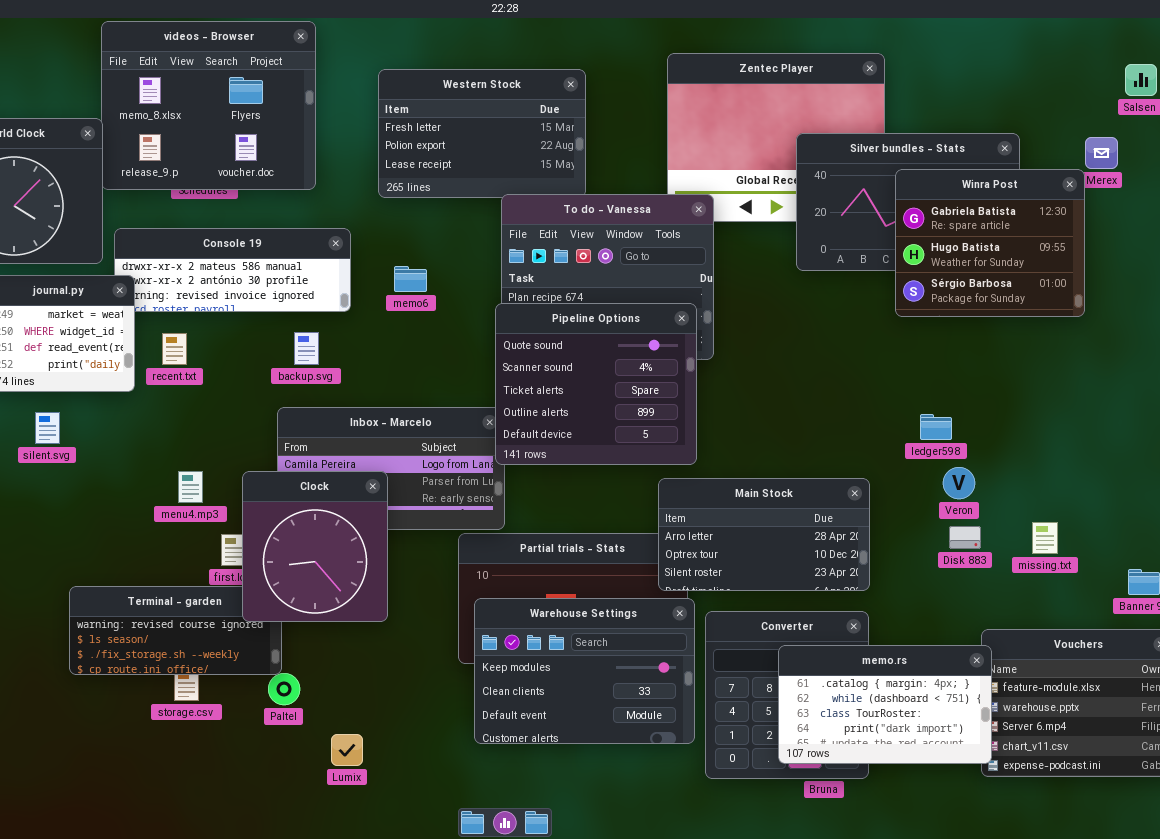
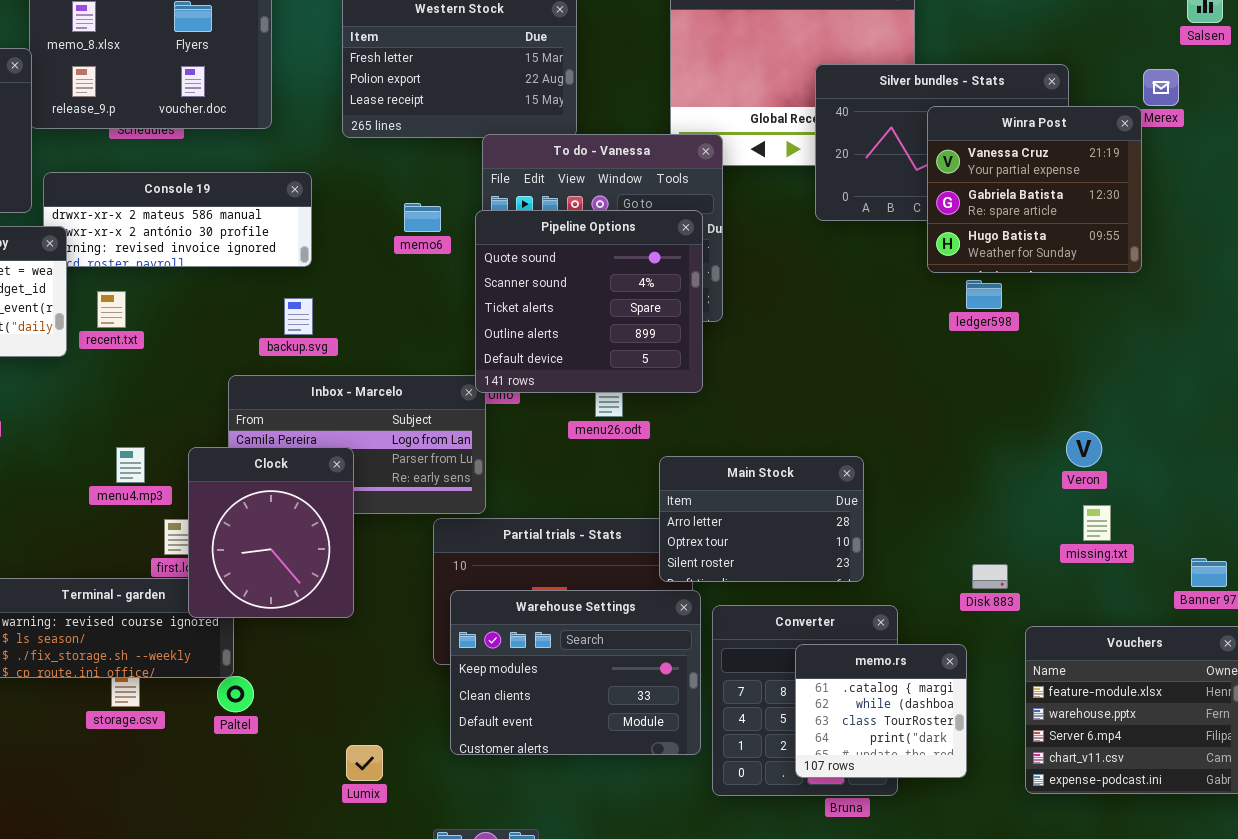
Winra Post: [895,169,1085,317] -> [927,106,1142,273], scrolled up 1 row
memo6: [394,266,427,292] -> [404,203,441,232], moved
Pipeline Options: [495,303,697,465] -> [475,210,703,393], moved
backup.svg: [294,332,319,365] -> [284,298,313,335], moved
ledger598: [920,414,952,440] -> [966,280,1002,309], moved
Veron: [943,467,975,499] -> [1066,431,1102,467], moved
Main Stock: [658,478,870,591] -> [659,456,864,582], resized
Disk 883: [949,526,981,549] -> [972,564,1008,589], moved
memo.rs: [778,645,992,764] -> [795,644,967,778], resized
Lumix: [331,734,363,766] -> [346,745,383,781], moved

